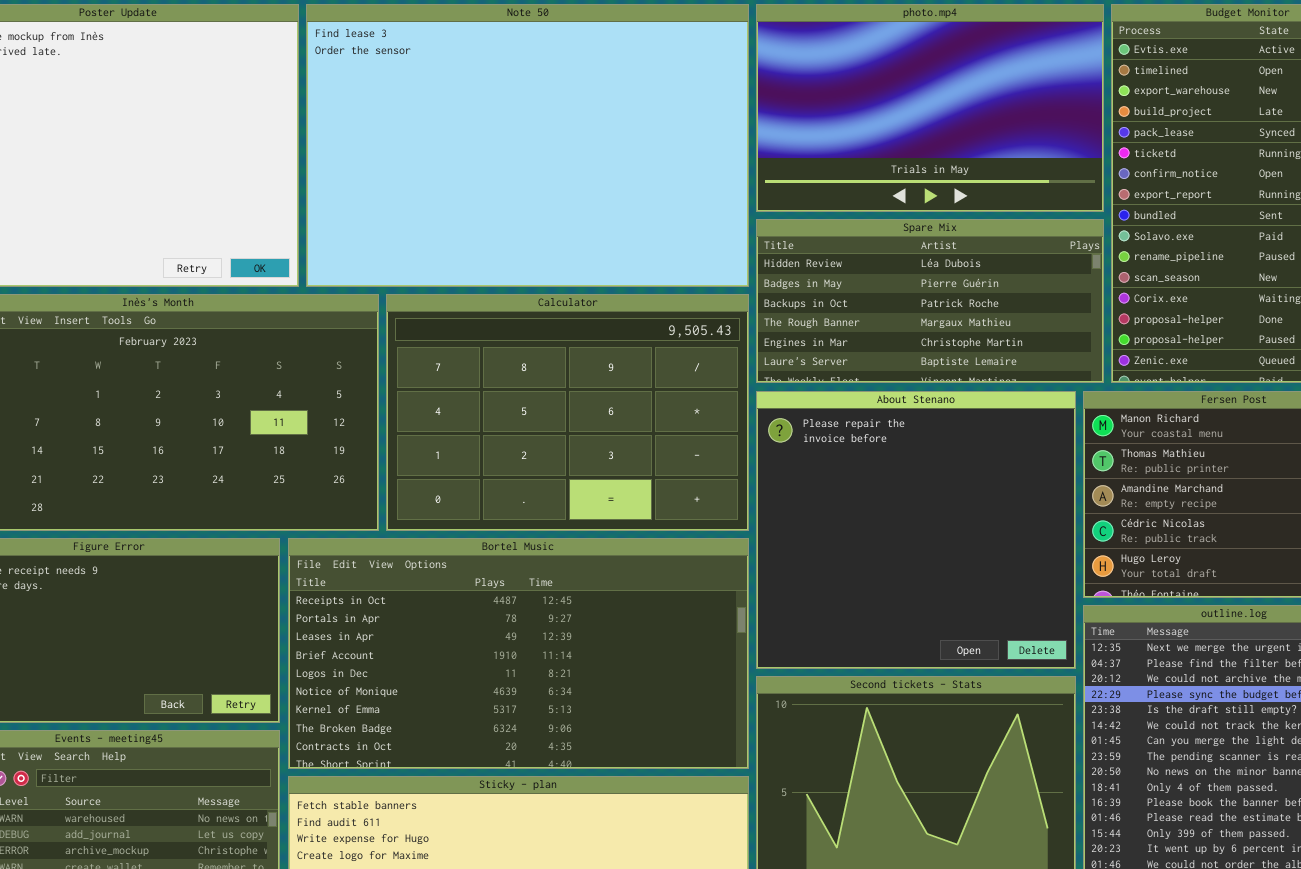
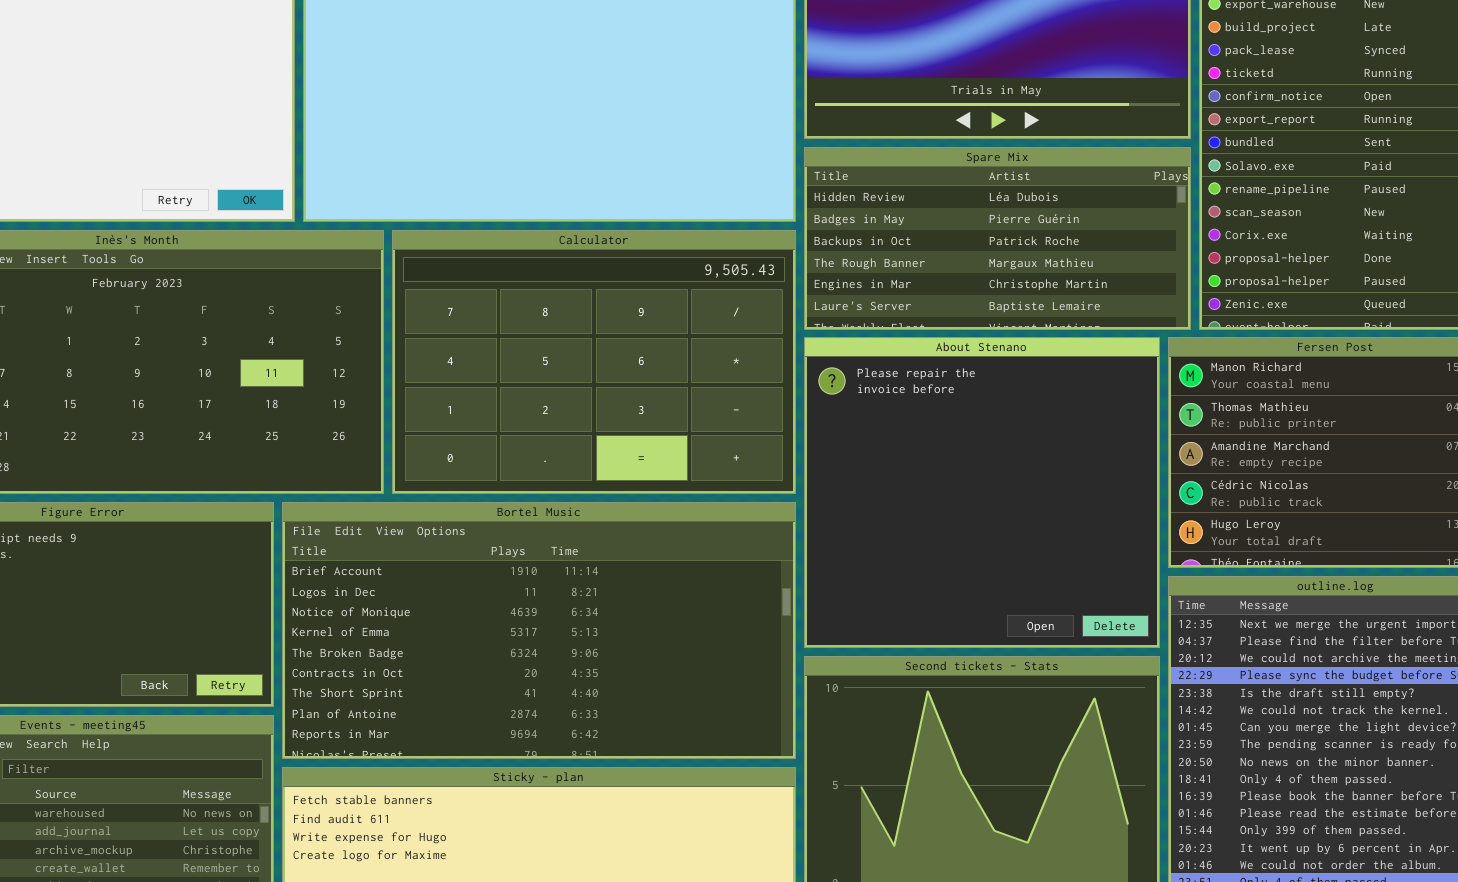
Bortel Music: [288,538,749,769] -> [282,502,796,759], scrolled down 3 rows

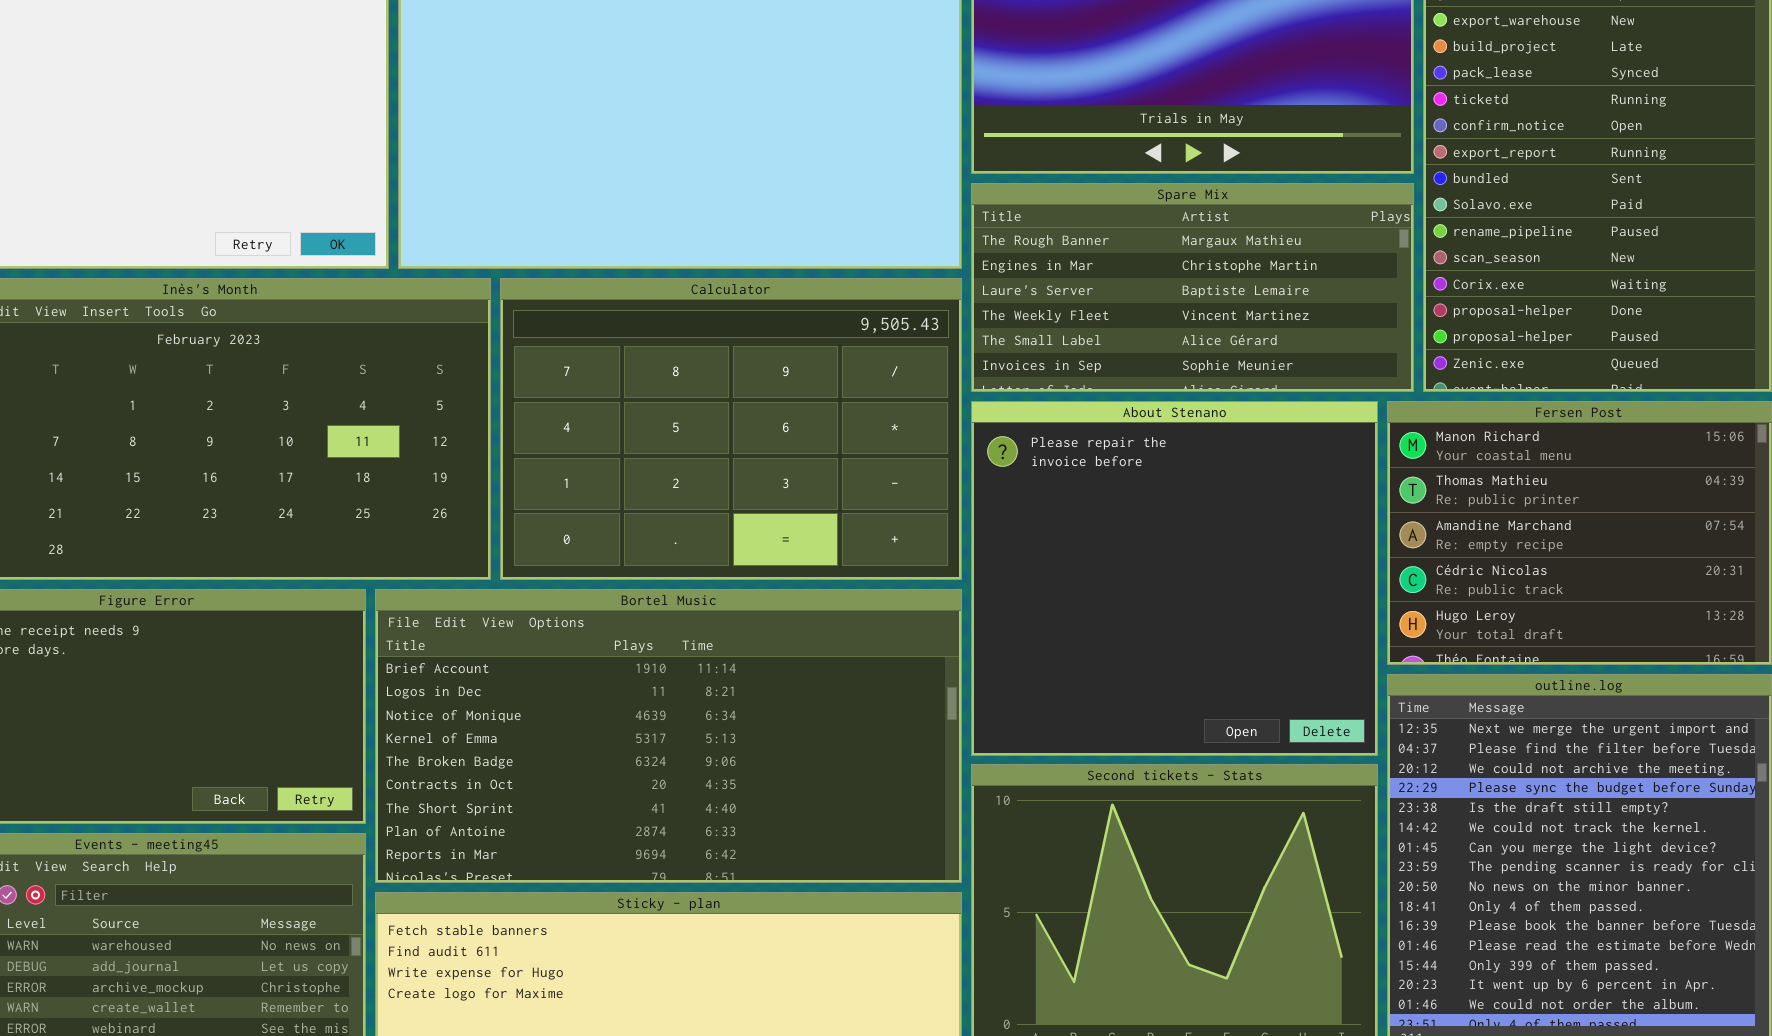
Spare Mix: [804,147,1191,330] -> [971,183,1414,392], scrolled down 3 rows

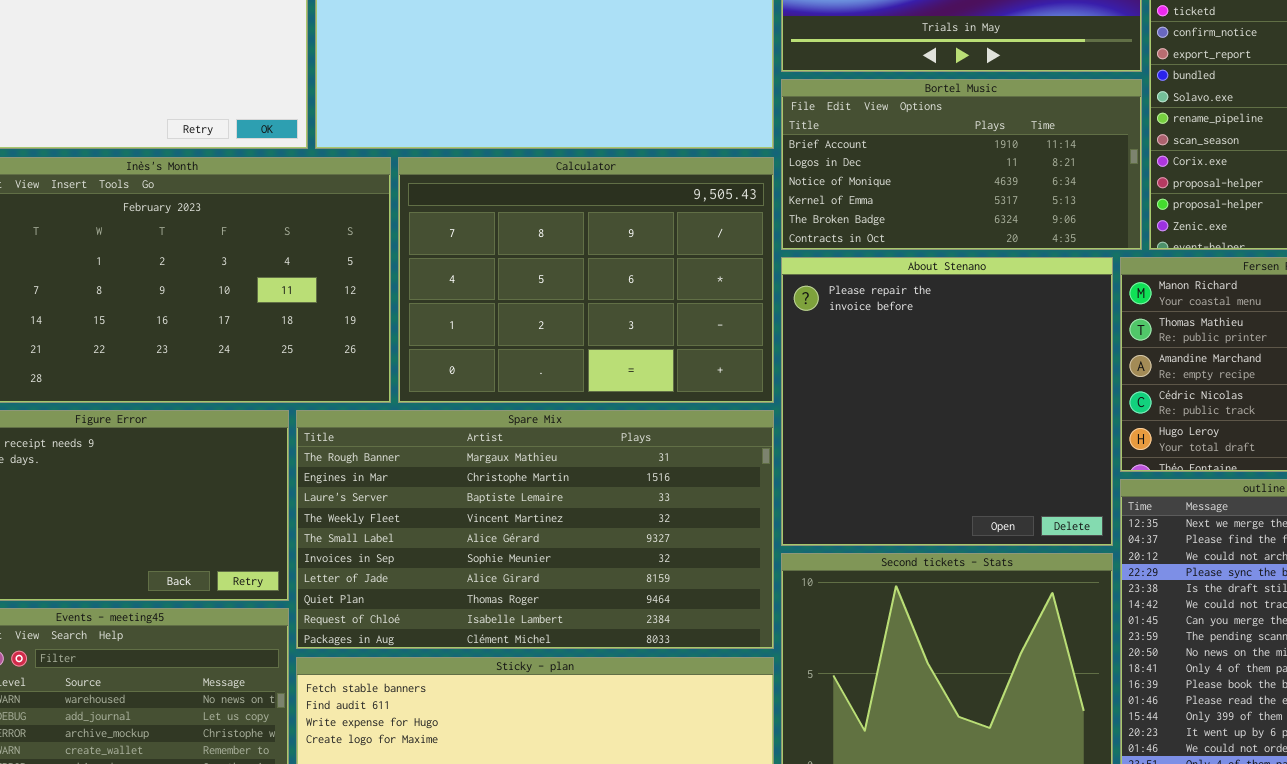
Spare Mix: [971,183,1414,392] -> [296,410,774,649], moved, resized
Bortel Music: [375,589,962,883] -> [781,79,1142,250], moved, resized

